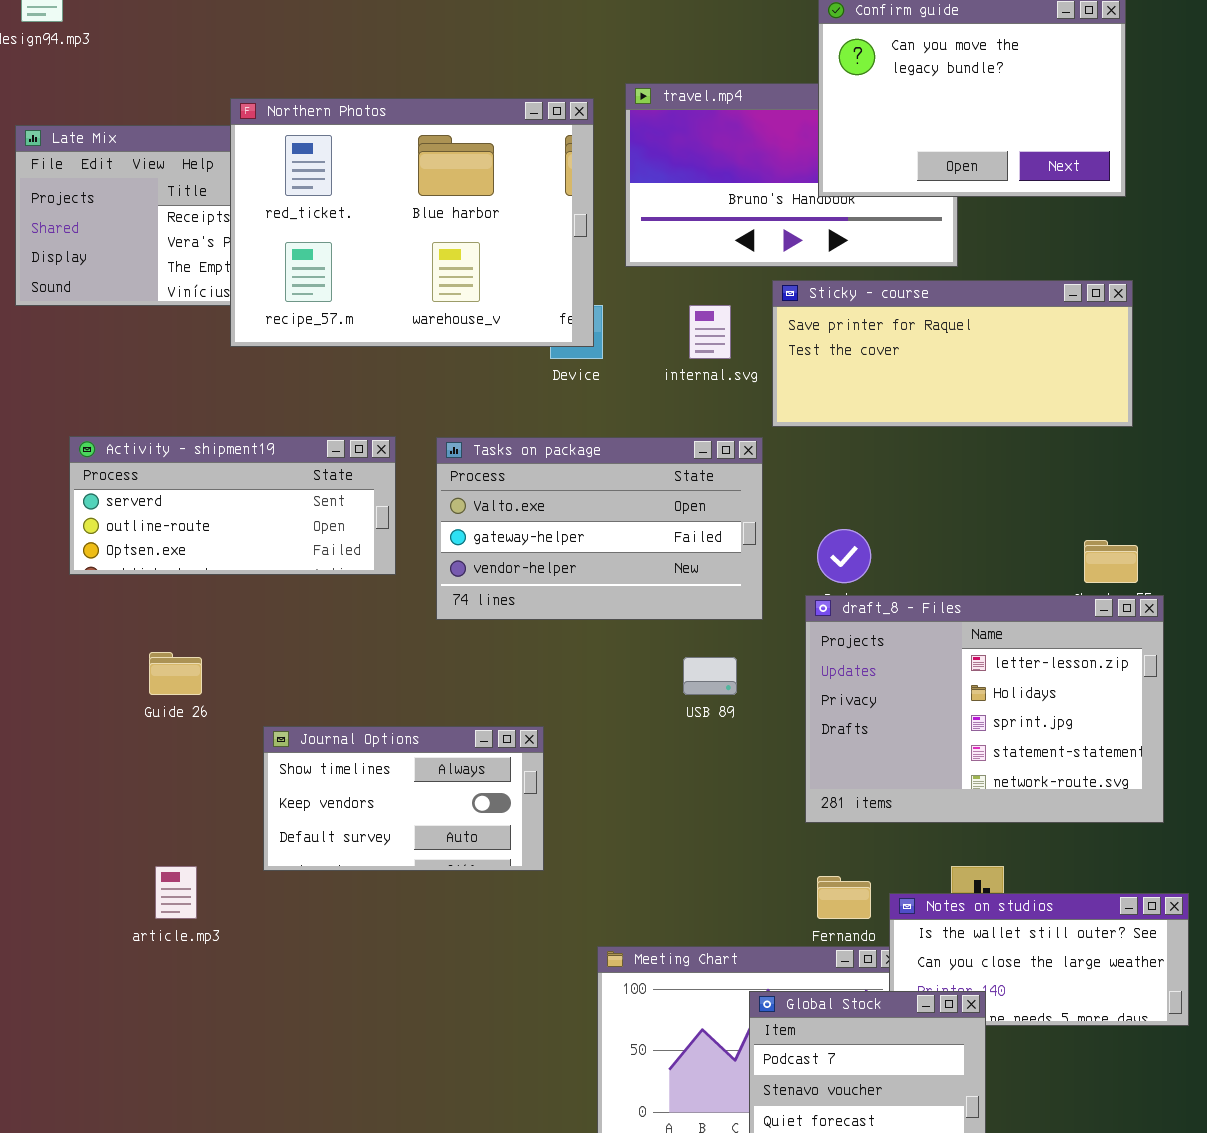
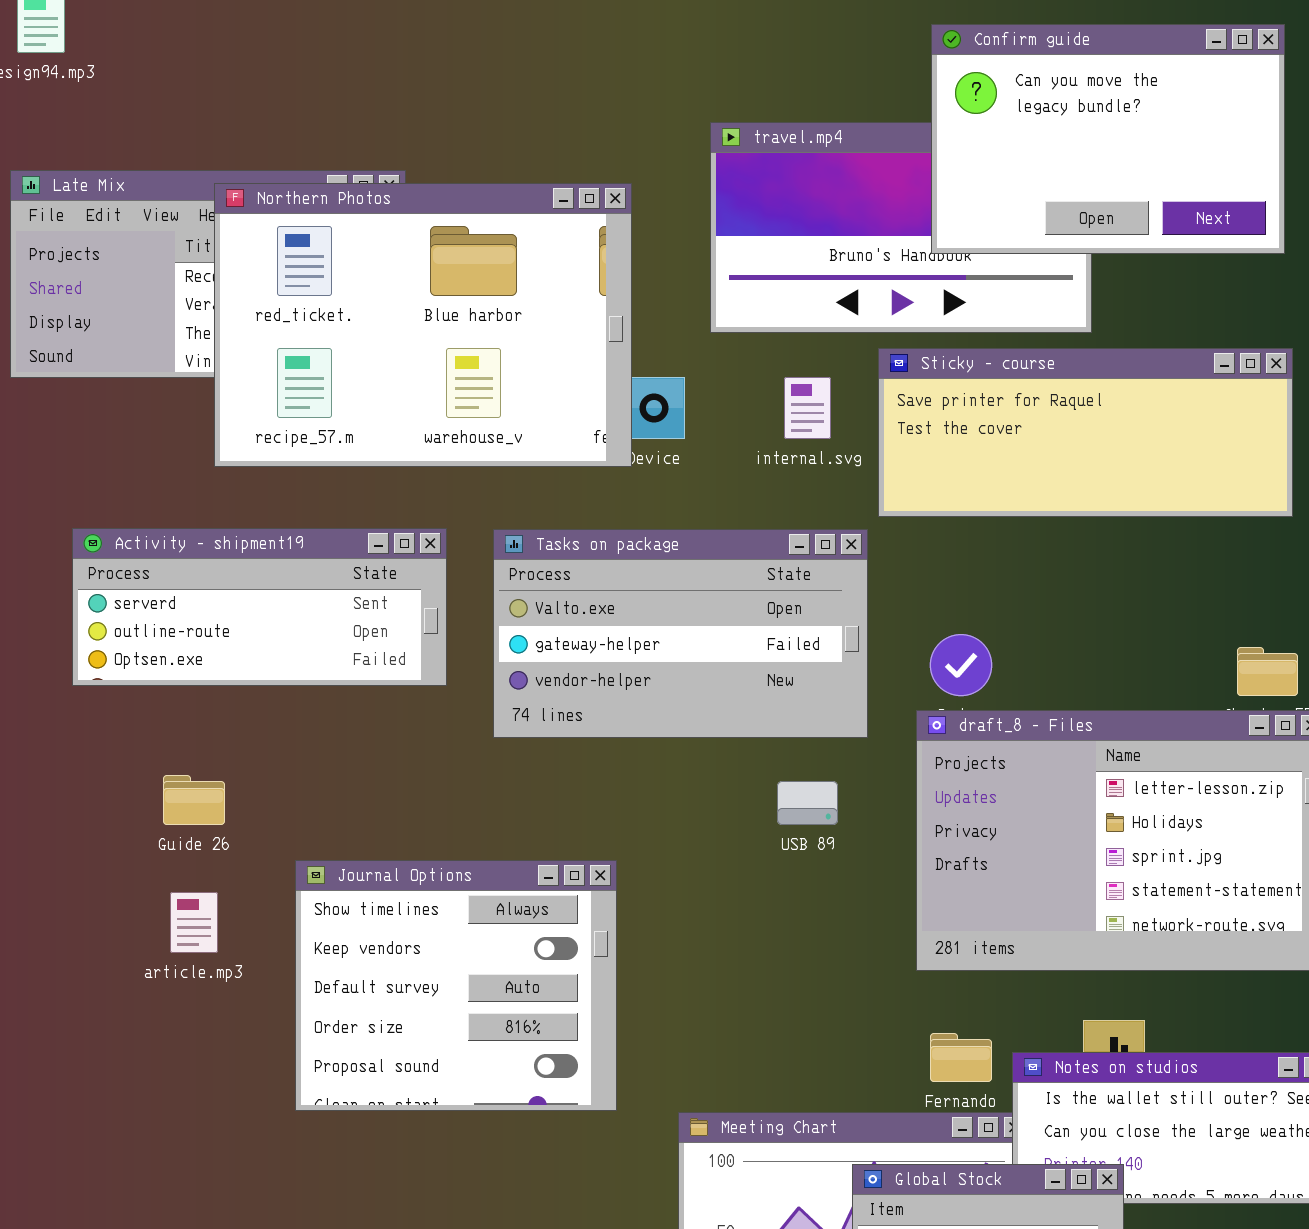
Northern Photos: [230,98,594,347] -> [214,183,632,467], moved
Journal Options: [263,726,544,871] -> [295,860,617,1111], resized
article.mp3: [155,866,197,919] -> [170,892,218,953], moved

